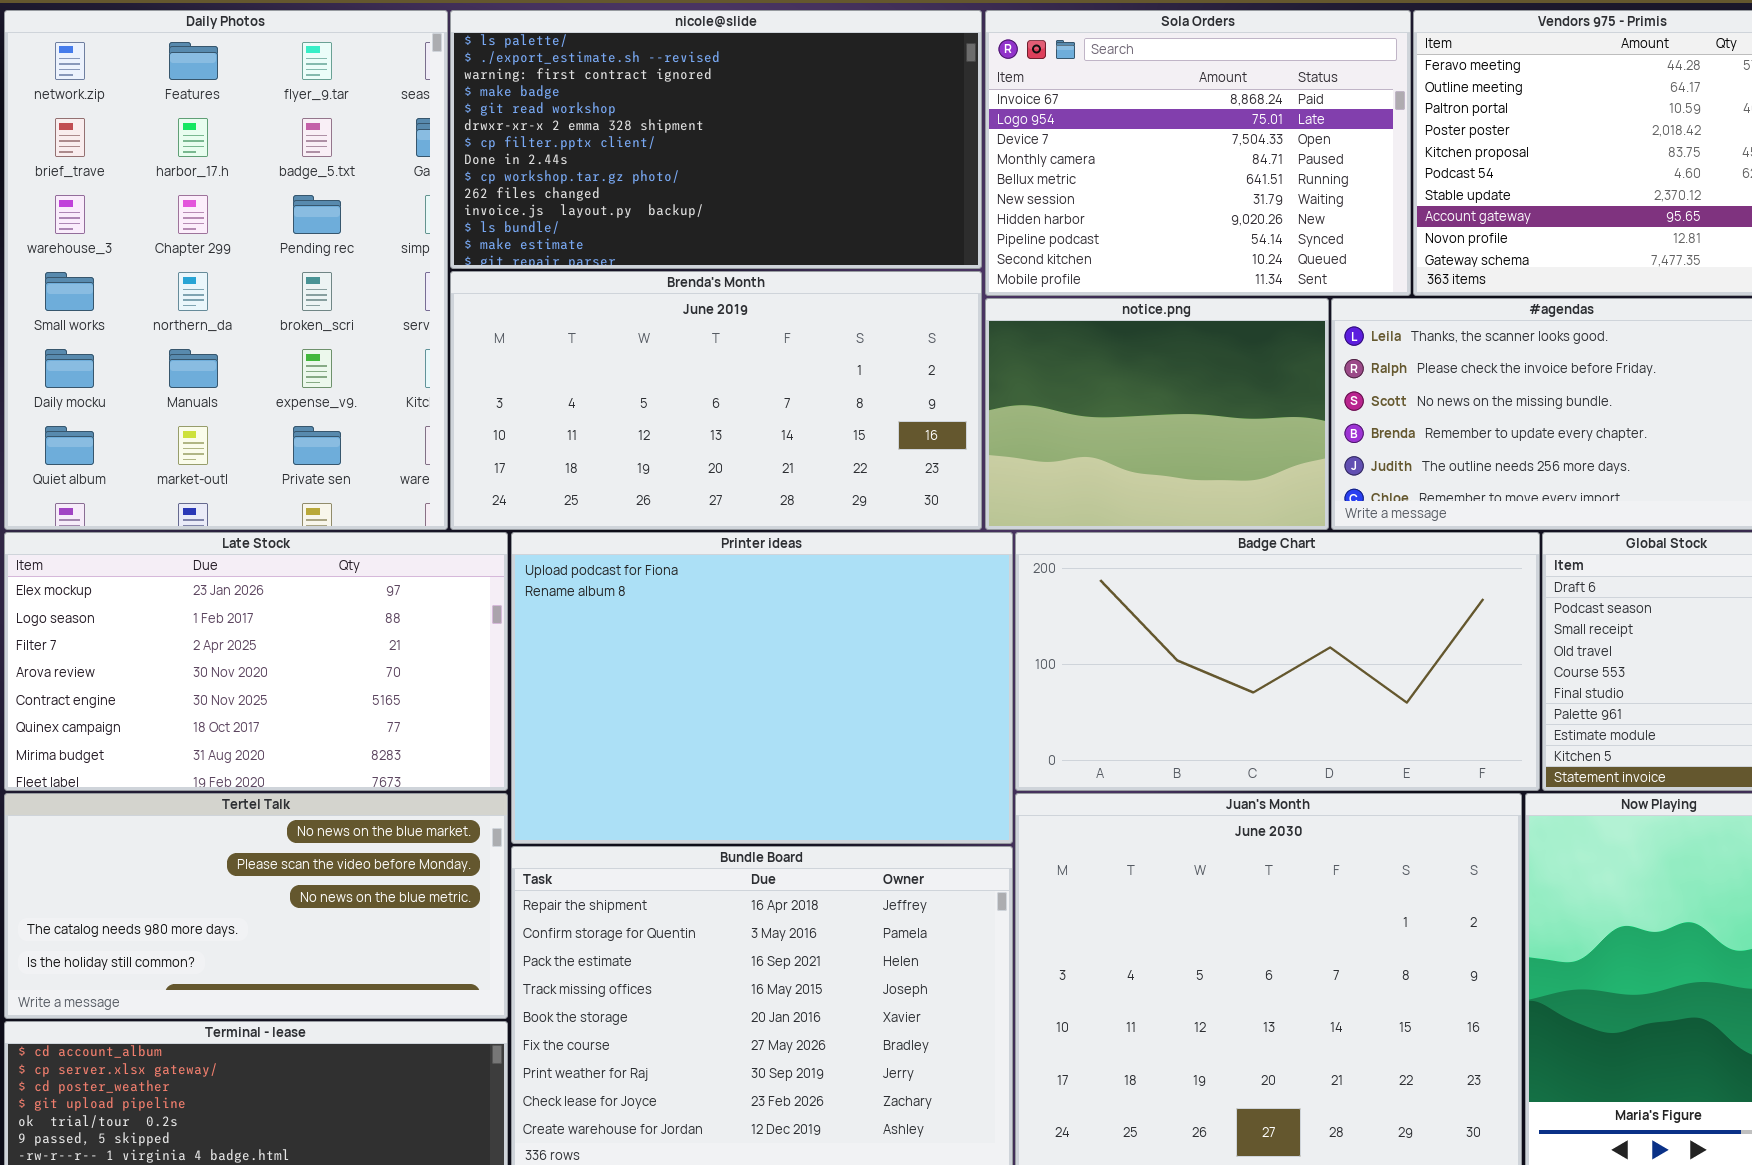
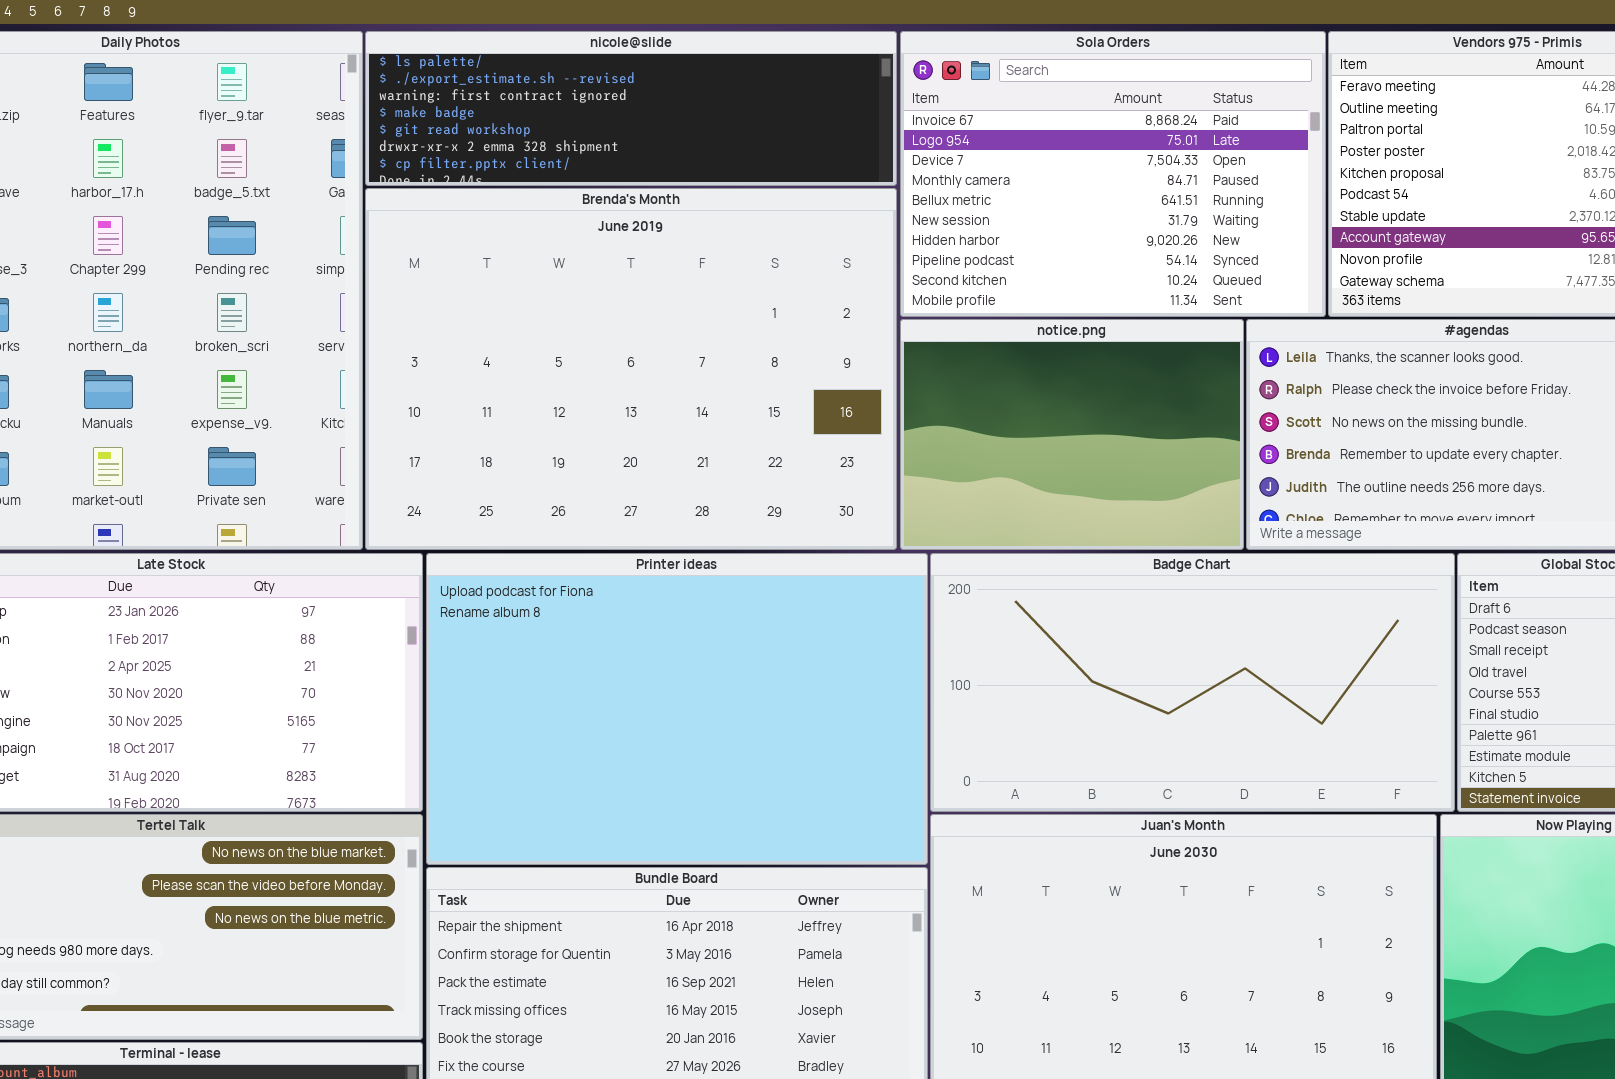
nicole@slide: [450,10,982,269] -> [365,31,897,186], resized
Brenda's Month: [450,271,982,530] -> [365,188,897,550], resized

